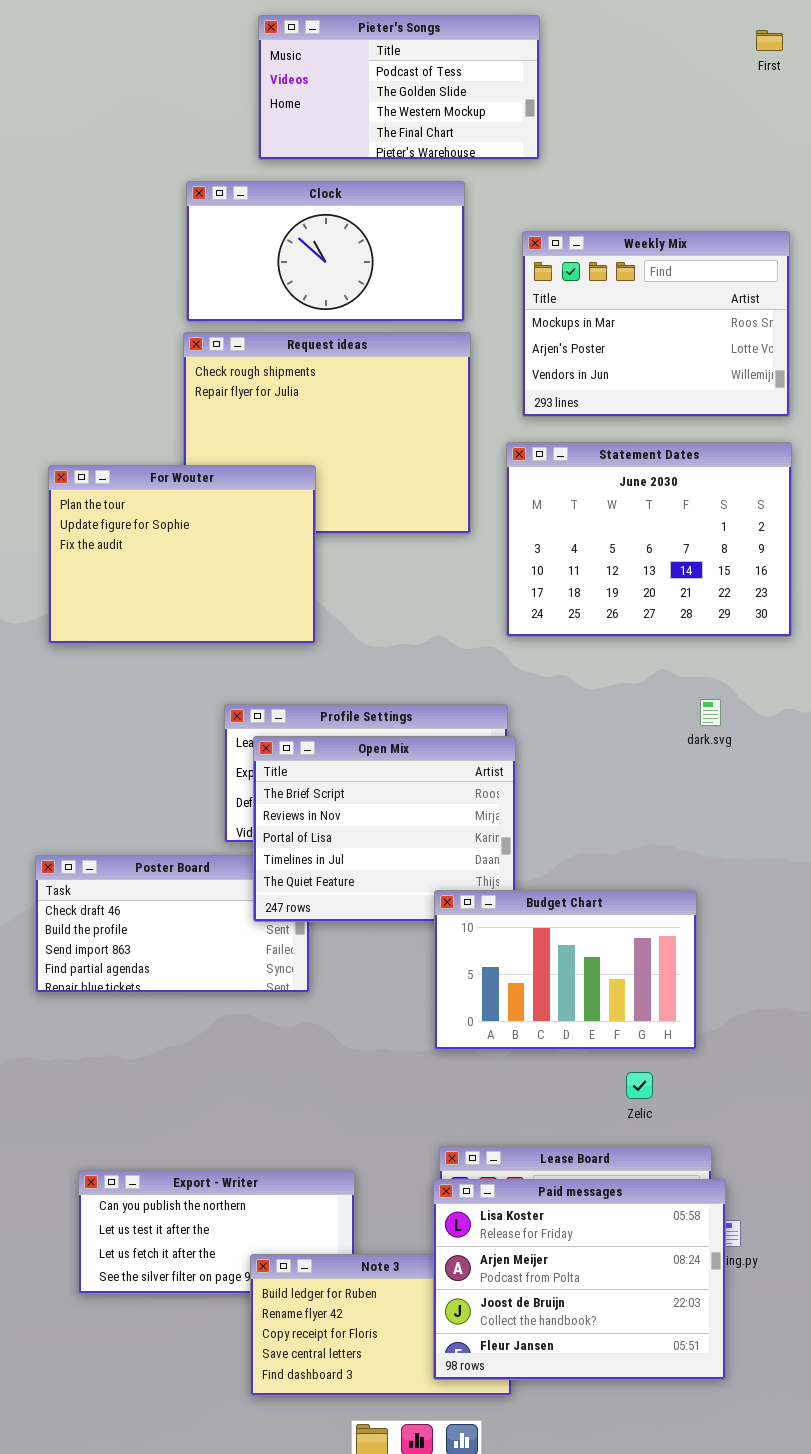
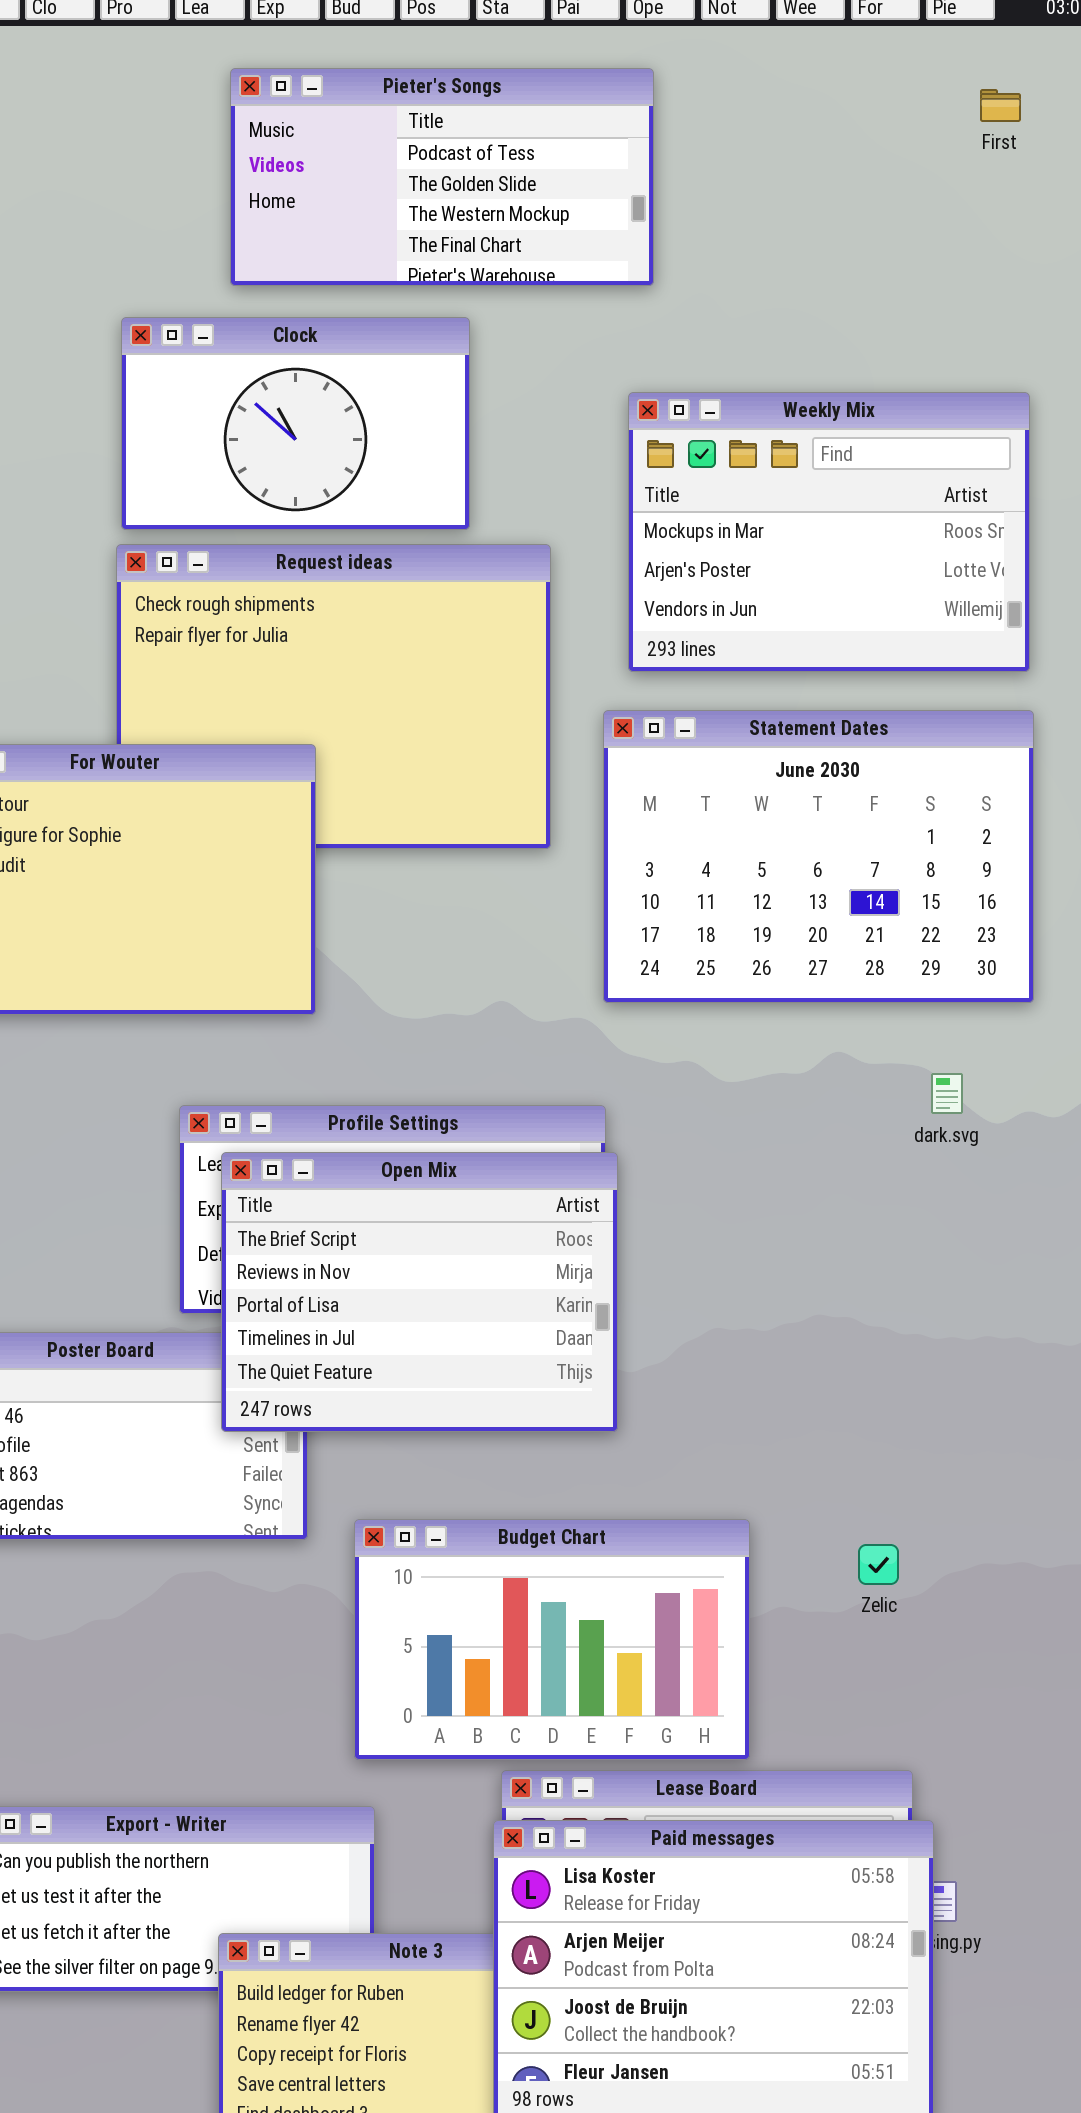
Clock: [186,181,465,322] -> [121,317,470,530], resized
dark.svg: [700,699,721,726] -> [931,1073,963,1114], moved
Budget Chart: [434,890,697,1050] -> [354,1519,750,1760], moved
Zelic: [626,1072,653,1099] -> [858,1544,899,1585], moved

